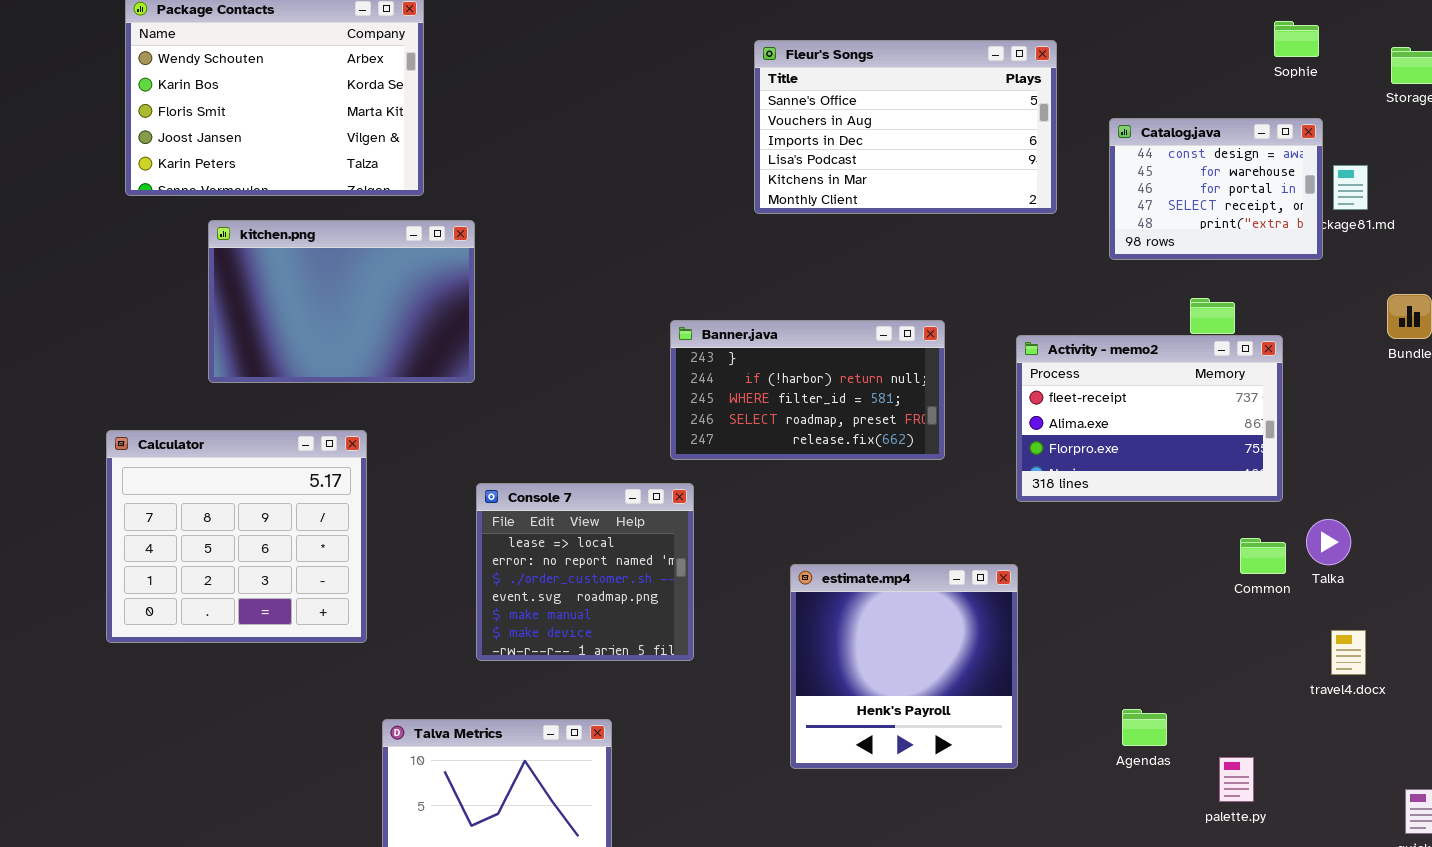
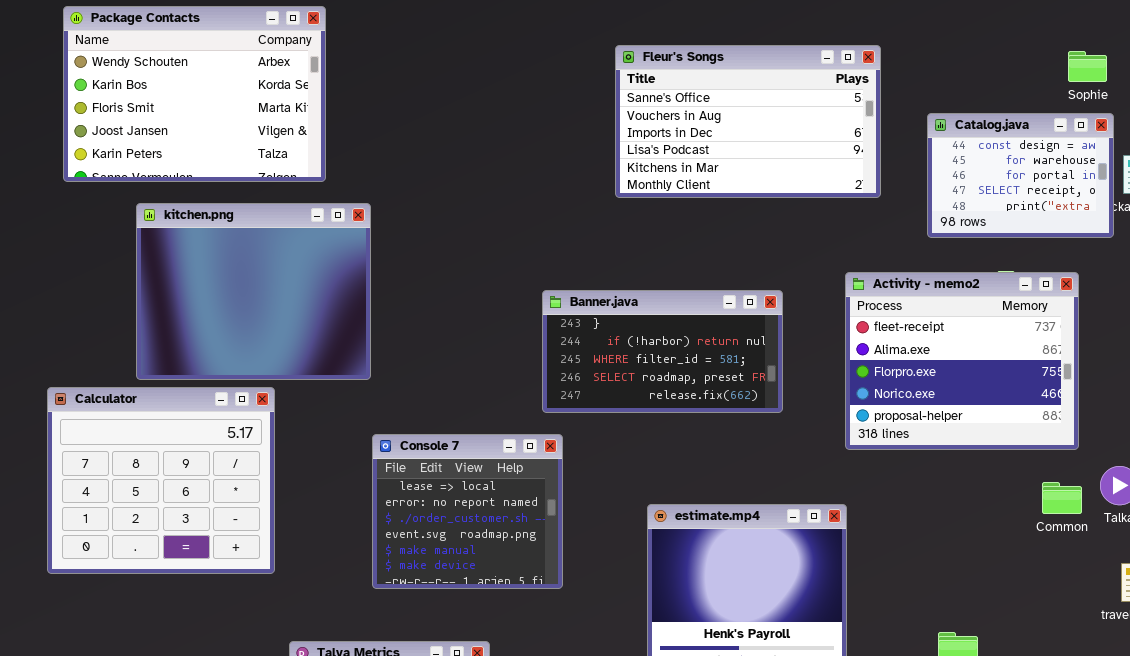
Sophie: [1274,21,1319,57] -> [1068,51,1107,82], moved
kitchen.png: [208,220,475,383] -> [136,203,371,380], resized
Activity - memo2: [1016,335,1283,502] -> [845,272,1079,450], resized

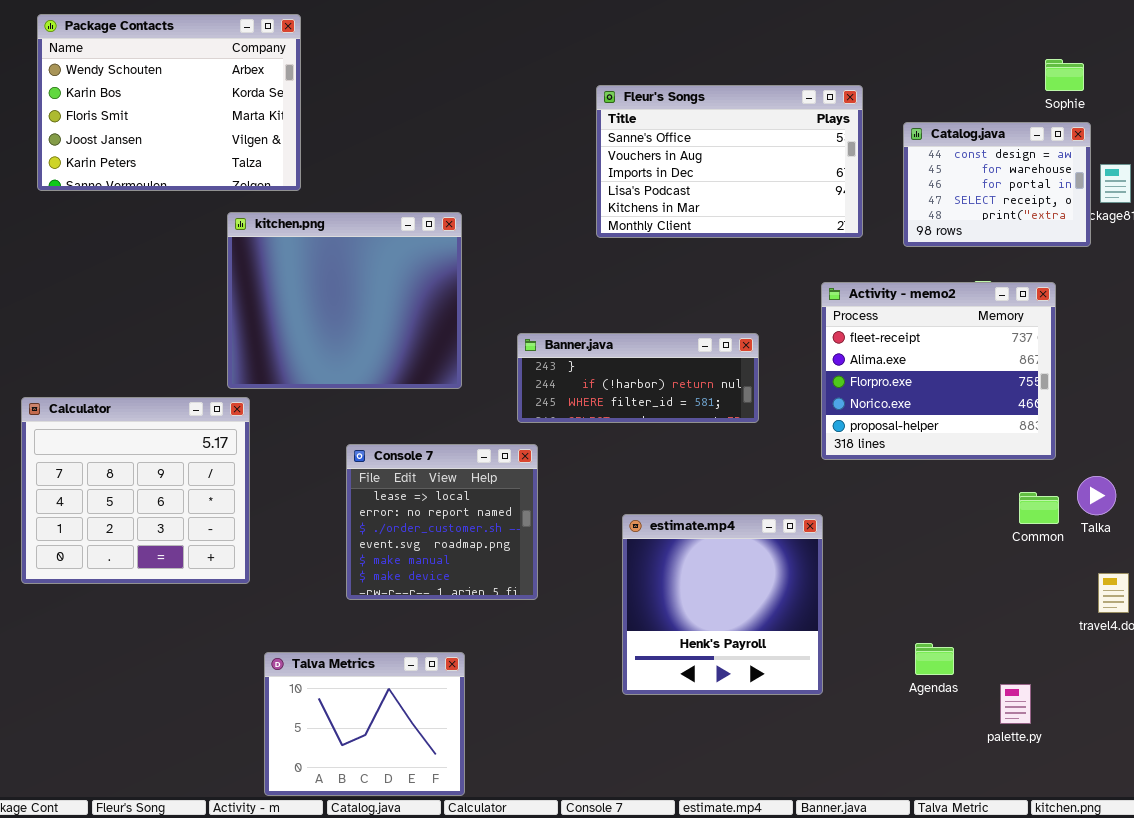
Fleur's Songs: [615,45,881,198] -> [596,85,863,238], moved
kitchen.png: [136,203,371,380] -> [227,212,462,389], moved
Banner.java: [542,290,783,413] -> [517,333,759,423], resized

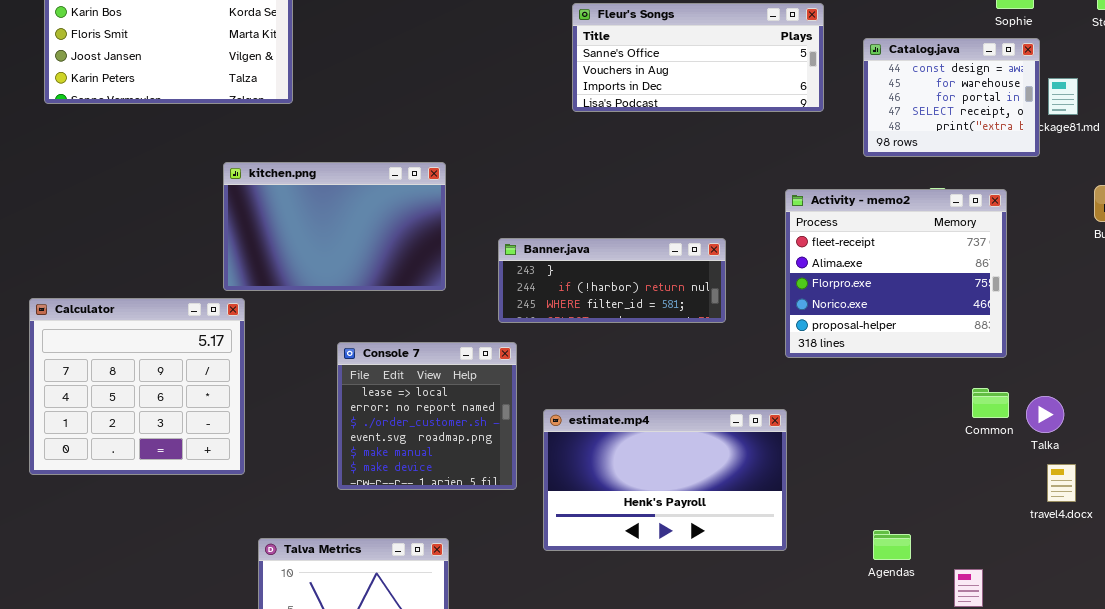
Fleur's Songs: [596,85,863,238] -> [572,3,824,112], resized
kitchen.png: [227,212,462,389] -> [223,162,446,291], resized
Talka: [1077,476,1116,515] -> [1026,396,1064,433], moved
estimate.mp4: [622,514,823,695] -> [543,409,787,551], resized

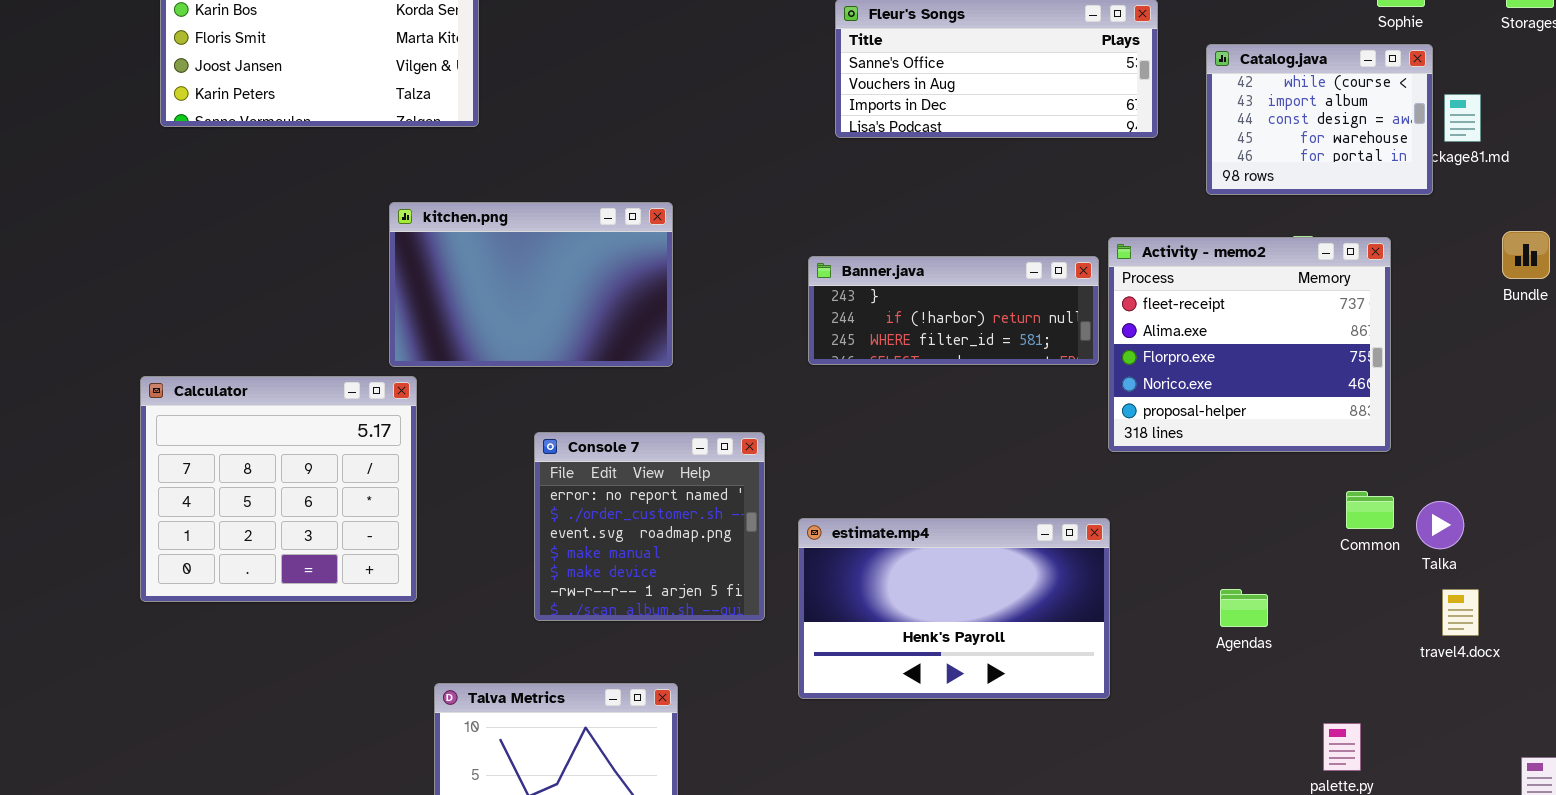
Catalog.java: [863,38,1040,157] -> [1206,44,1433,195], scrolled up 2 rows
Banner.java: [498,238,726,323] -> [808,256,1099,365], moved
Console 7: [337,342,517,490] -> [534,432,765,621], scrolled down 1 row
Agendas: [873,530,911,560] -> [1220,589,1268,627], moved

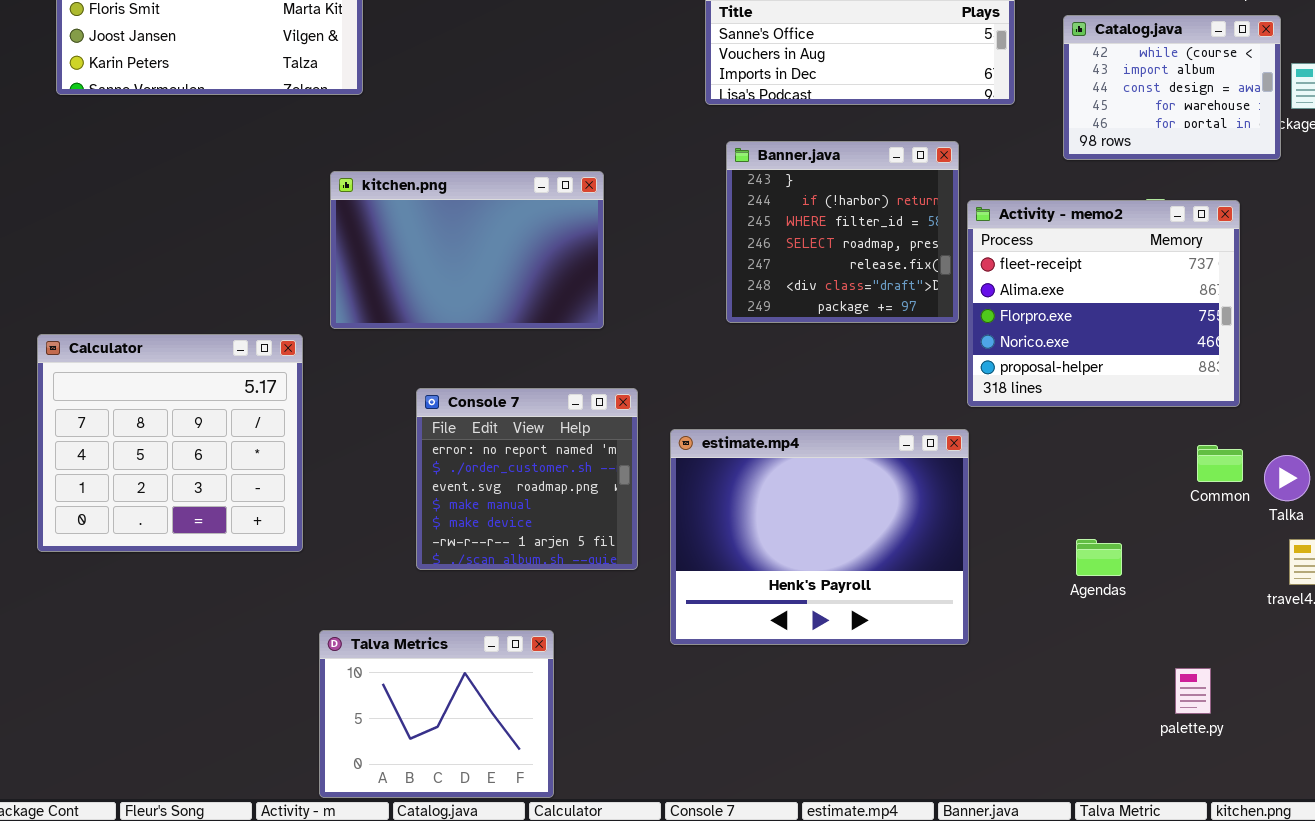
kitchen.png: [389,202,673,367] -> [330,171,604,329], moved
Banner.java: [808,256,1099,365] -> [726,141,959,323], resized
estimate.mp4: [798,518,1110,699] -> [670,429,969,645], resized

